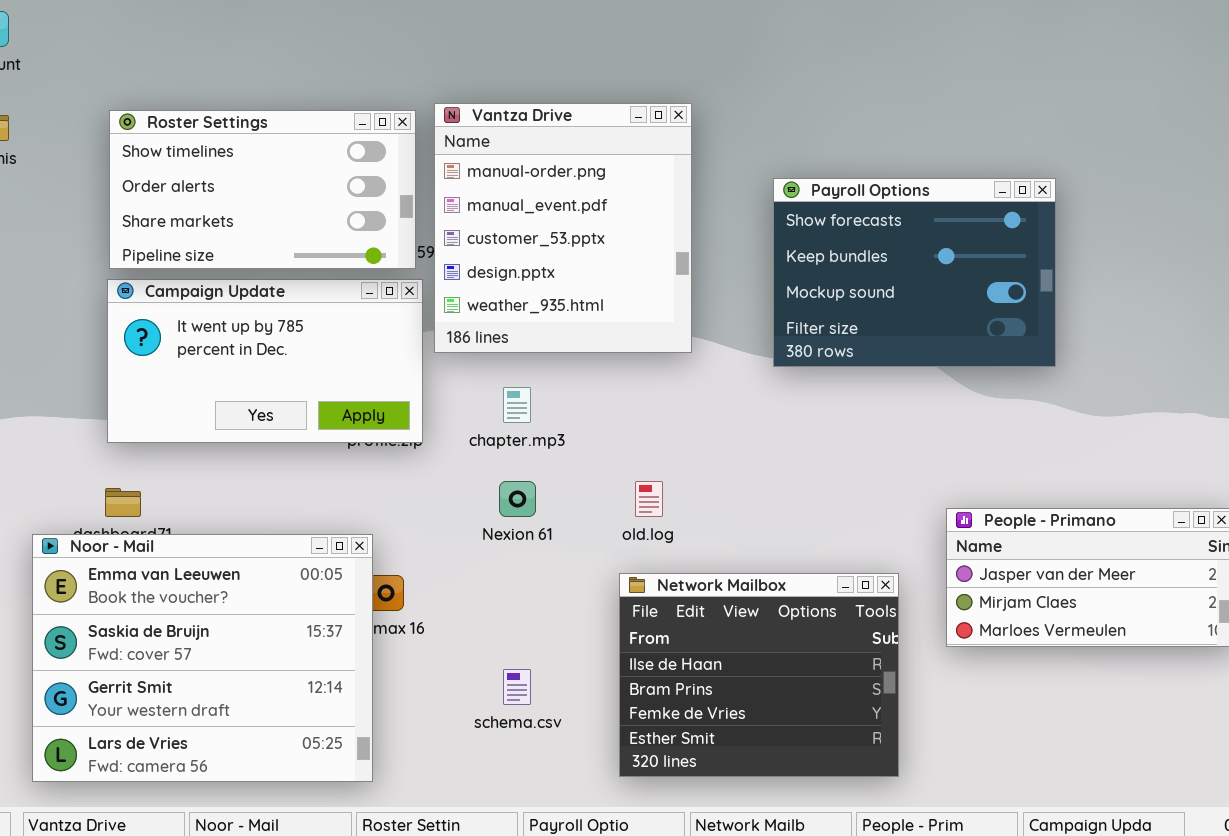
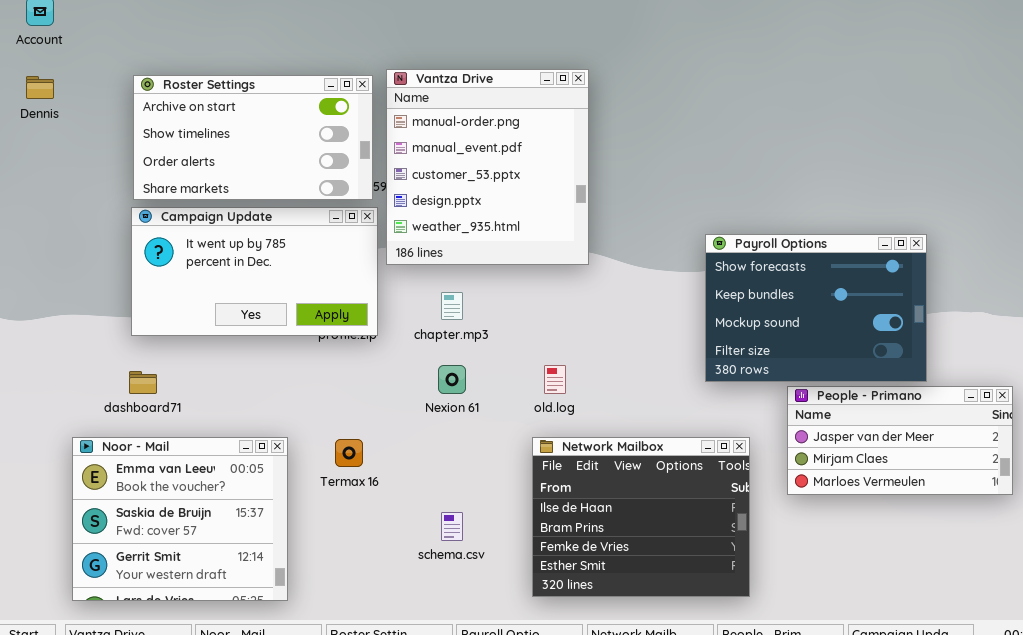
Roster Settings: [109,110,416,269] -> [133,75,373,200], scrolled up 1 row
Payroll Options: [773,178,1056,367] -> [705,234,927,382], moved
Noor - Mail: [32,534,373,782] -> [72,437,288,601], resized

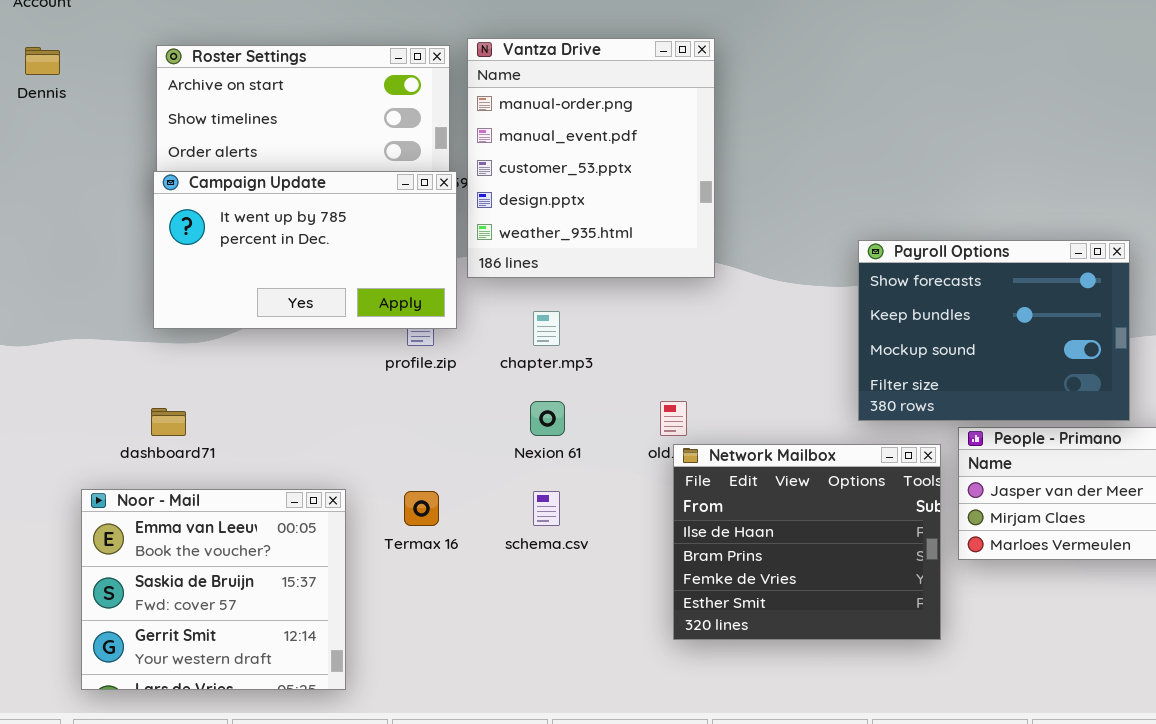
Campaign Update: [131,207,378,336] -> [153,171,457,329], moved
Network Mailbox: [532,437,750,597] -> [673,444,941,640], moved
schema.csv: [441,512,463,541] -> [533,491,560,526], moved

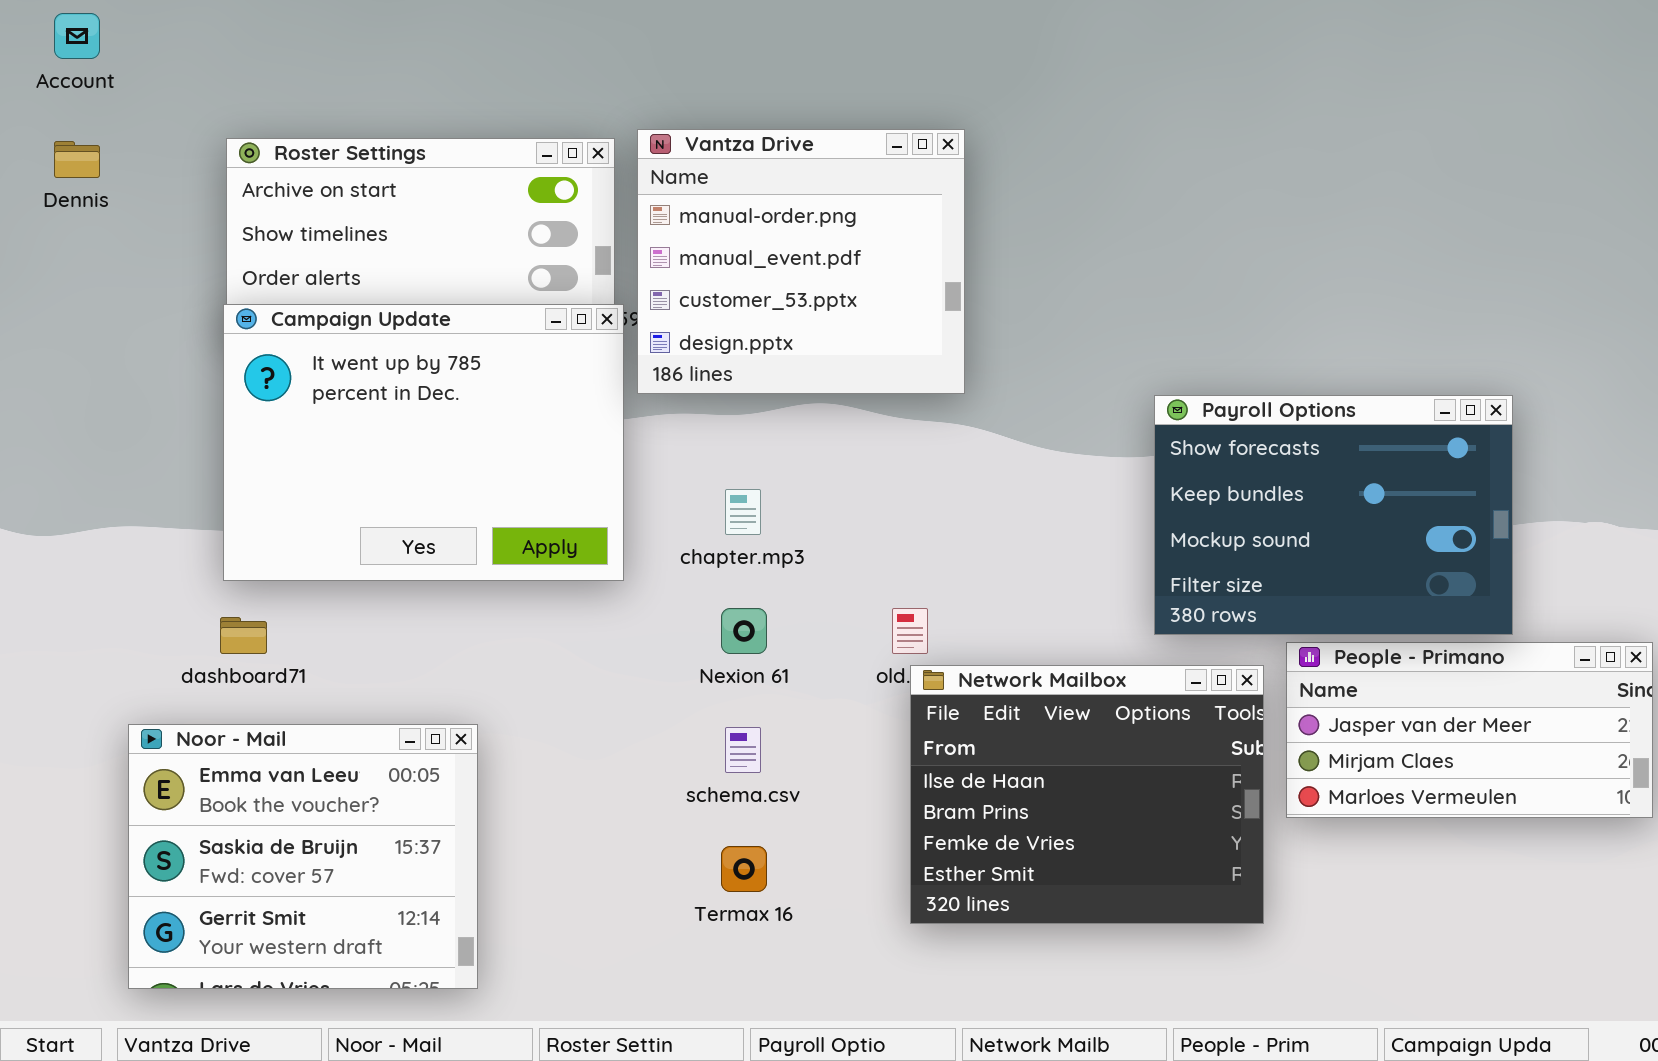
Vantza Drive: [467,38,715,278] -> [637,129,965,394], resized
Campaign Update: [153,171,457,329] -> [223,304,624,581], resized
Termax 16: [404,491,439,526] -> [721,846,767,892], moved

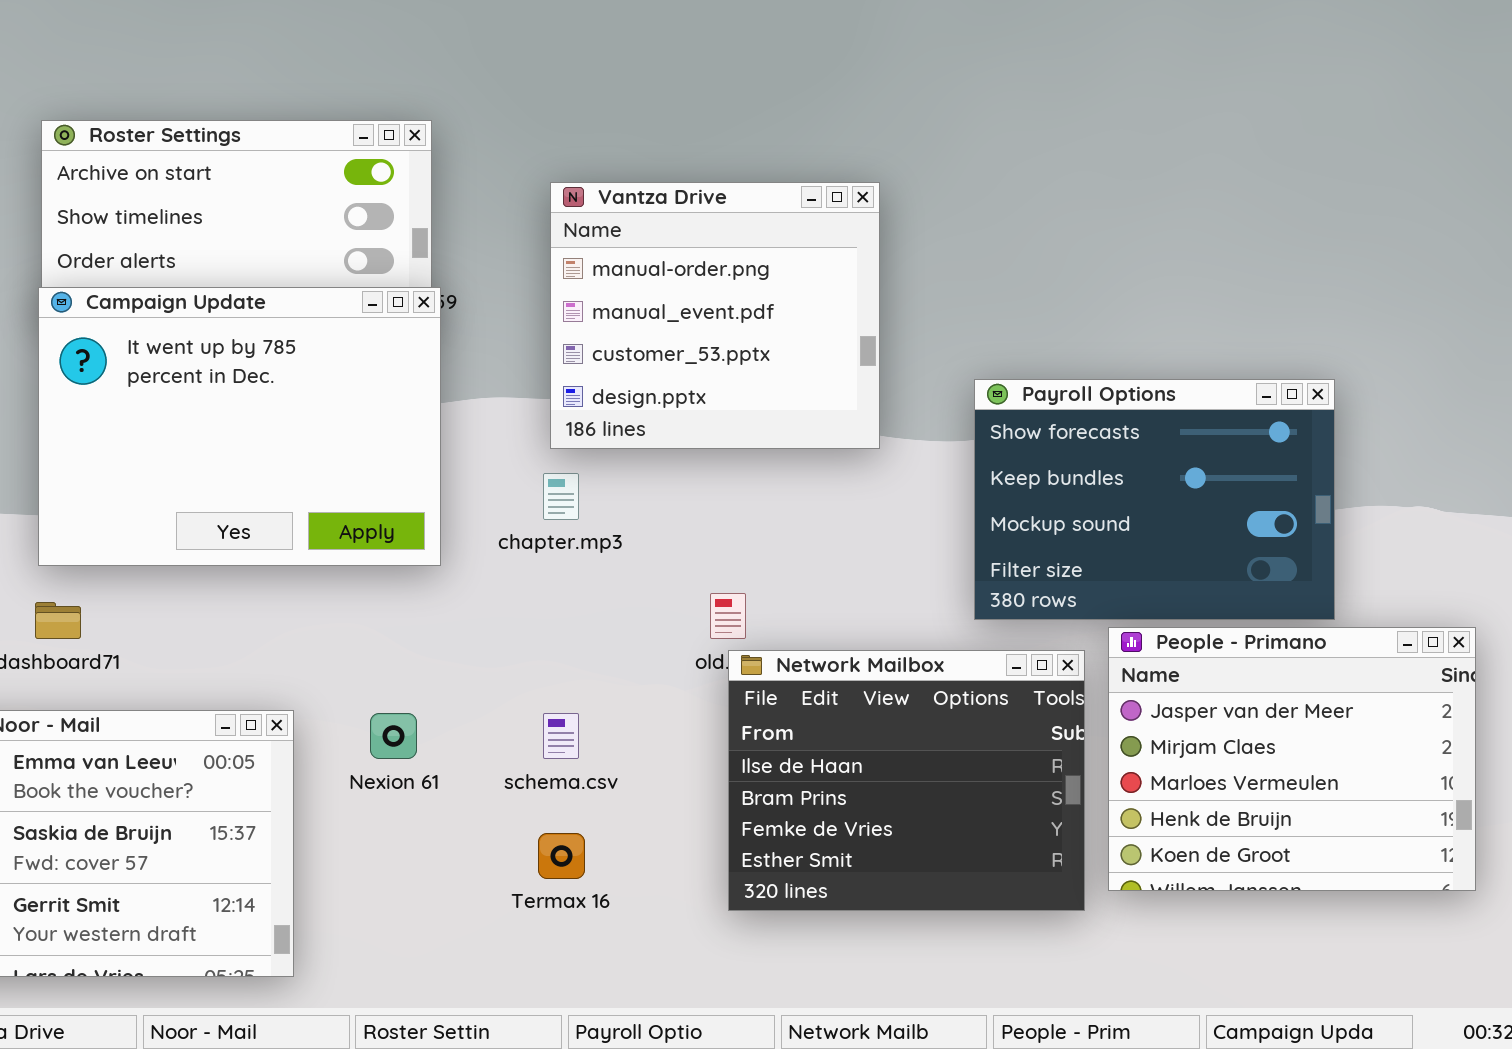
Vantza Drive: [637,129,965,394] -> [550,182,880,449], moved
Nexion 61: [721,608,767,654] -> [370,713,417,759], moved
People - Primano: [1286,642,1653,818] -> [1108,627,1476,891], resized

